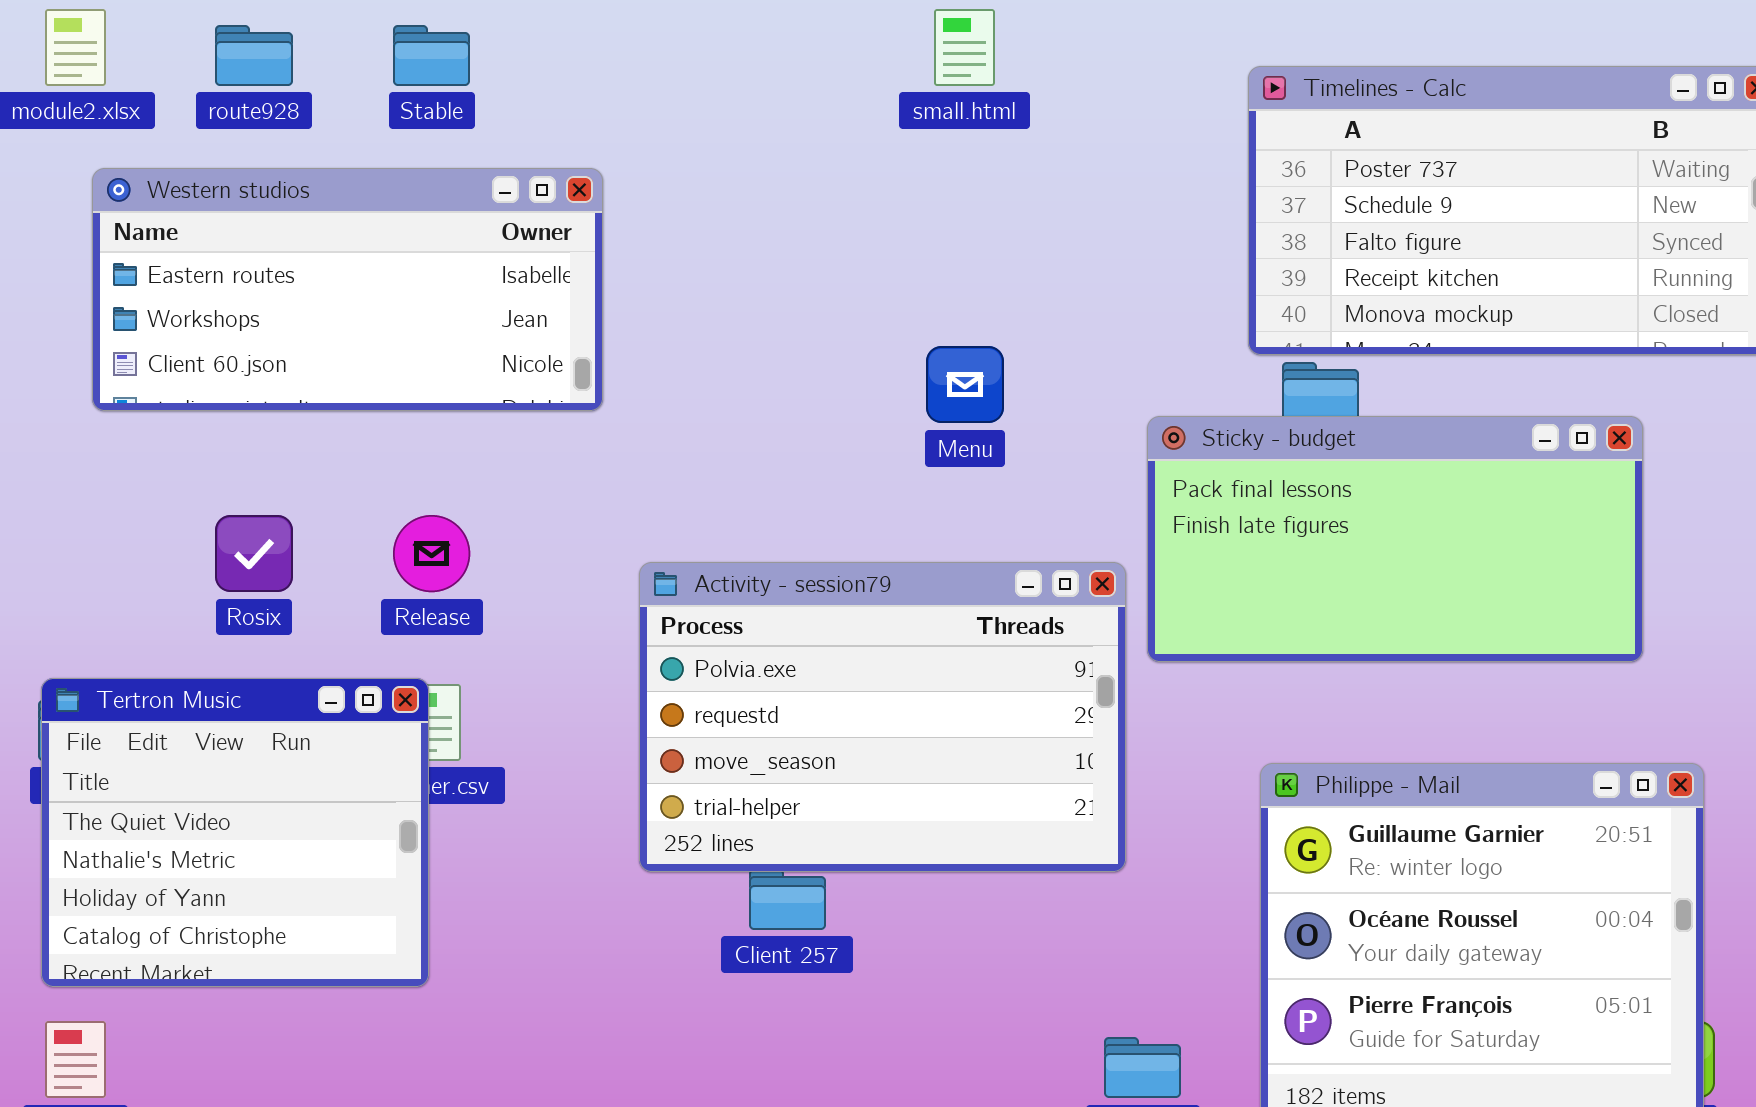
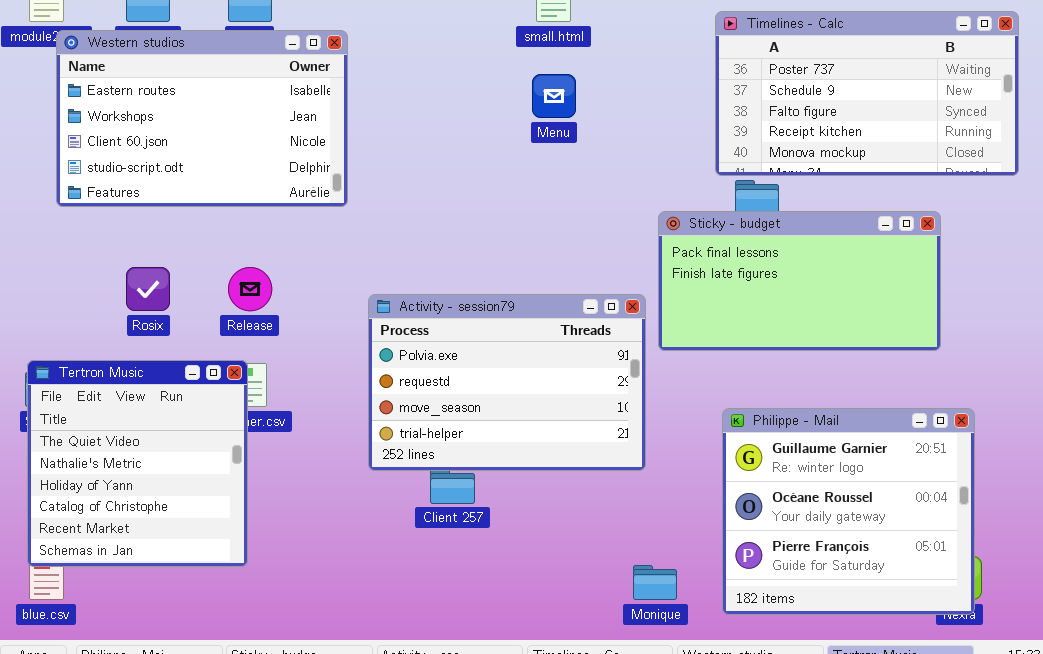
Western studios: [92,168,603,411] -> [56,30,348,207], resized
Menu: [926,346,1004,423] -> [532,74,576,118], moved
Tertron Music: [41,678,429,987] -> [27,360,248,567], resized

